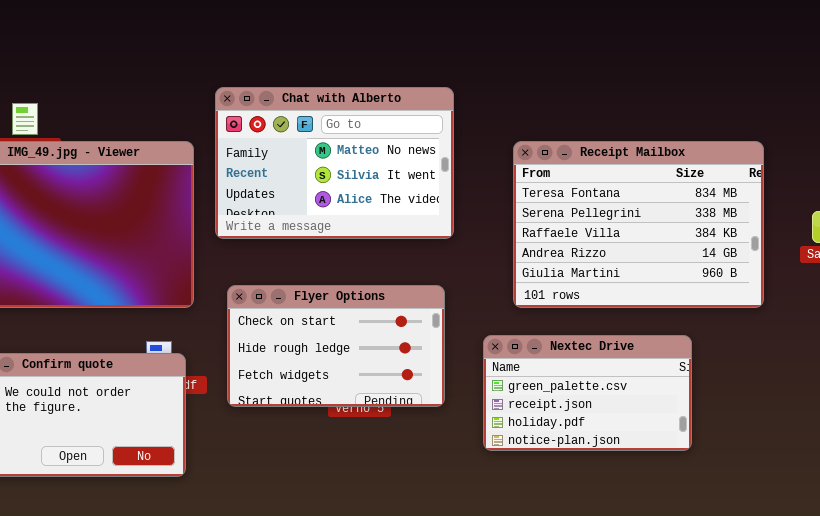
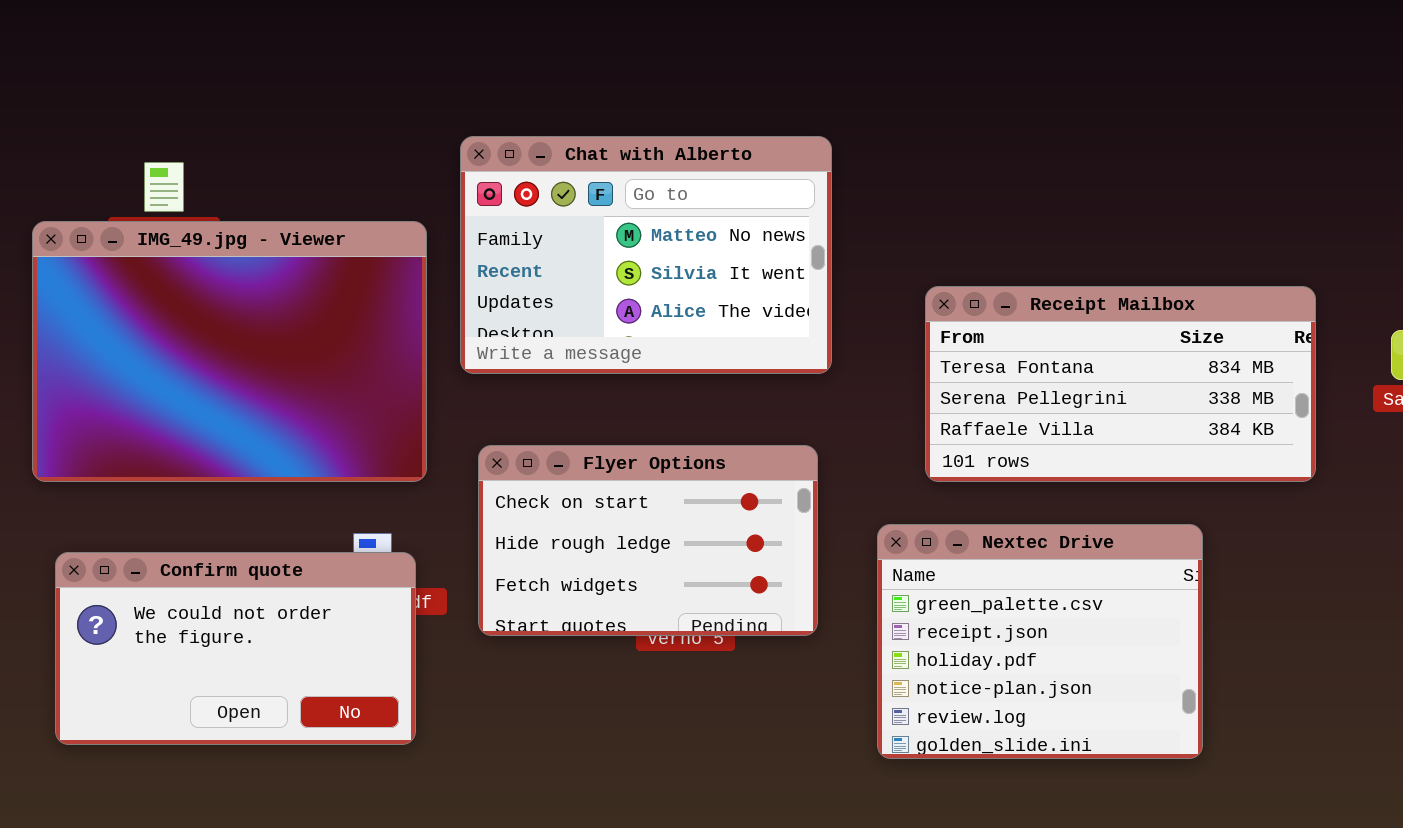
Receipt Mailbox: [513,141,764,308] -> [925,286,1316,482], resized
Nextec Drive: [483,335,692,451] -> [877,524,1203,759], resized

